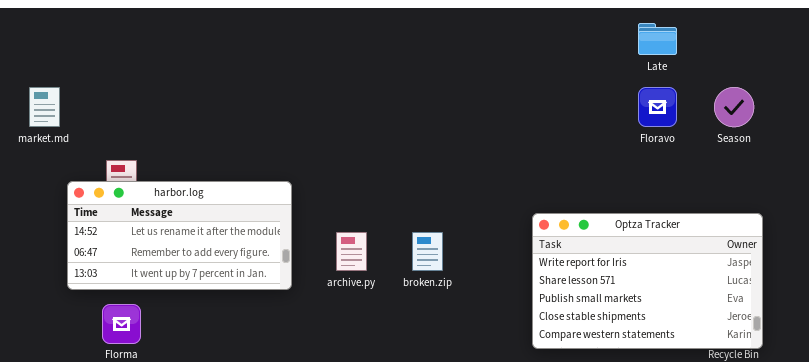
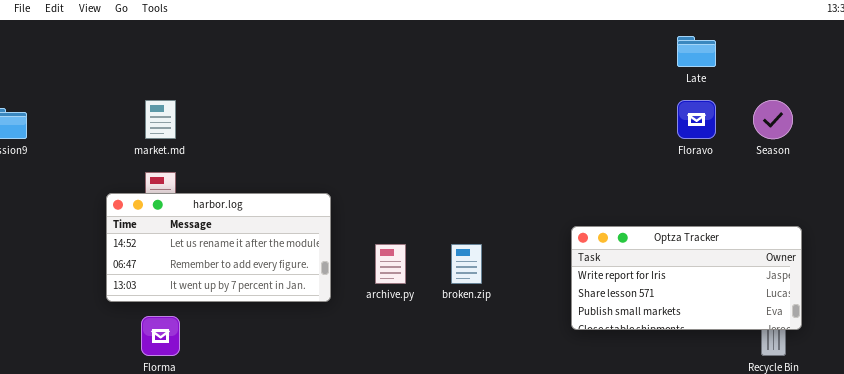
market.md: [29,87,60,127] -> [145,100,176,139], moved
Optza Tracker: [532,213,763,349] -> [571,226,802,330], resized

